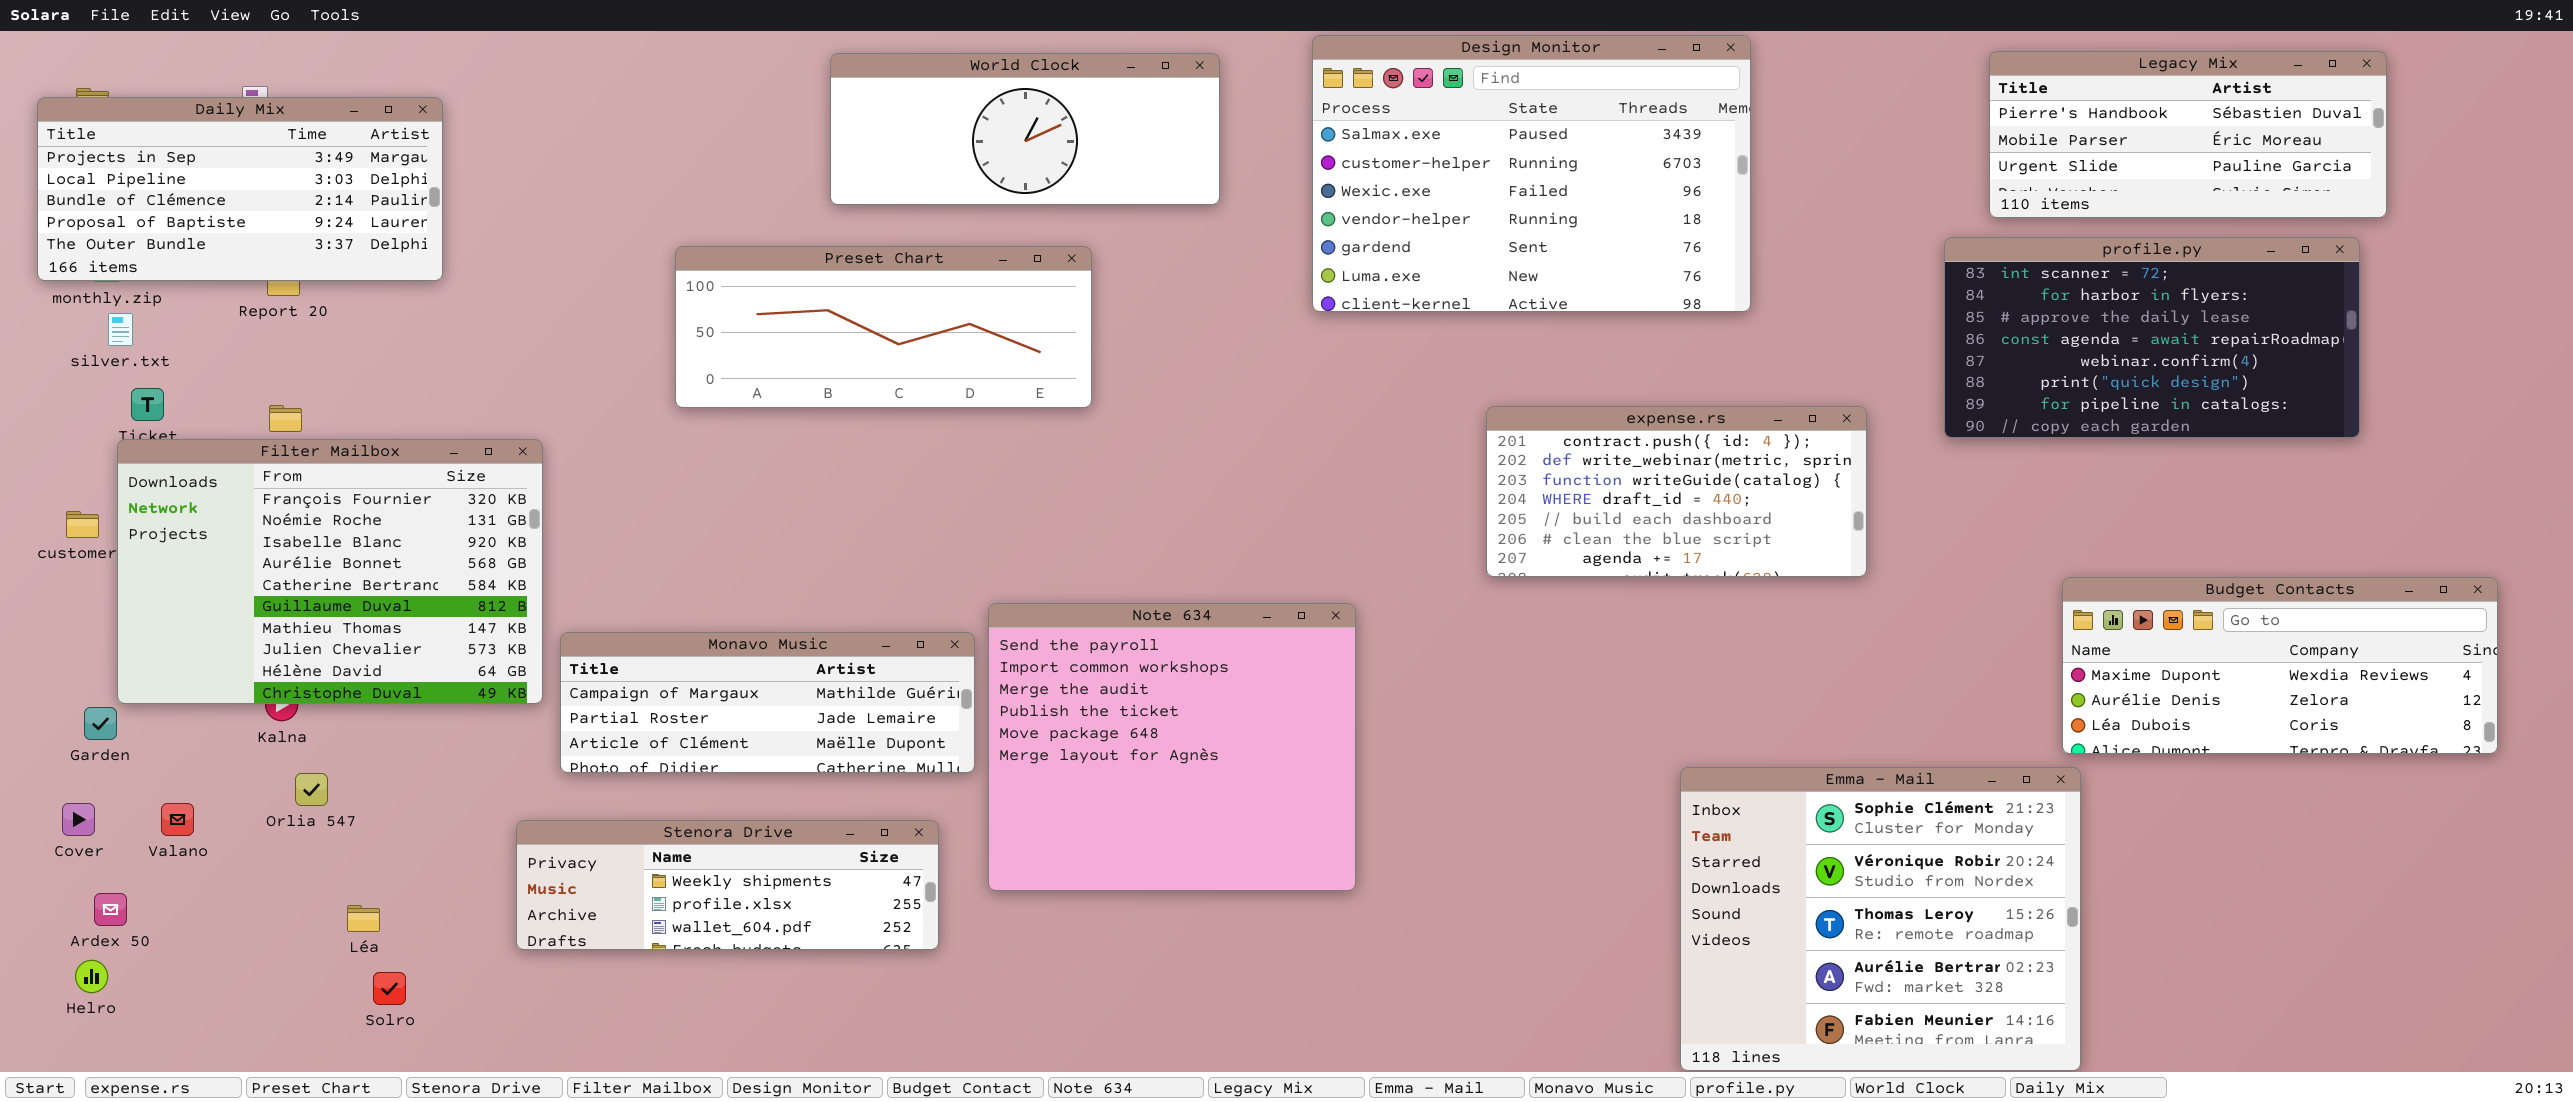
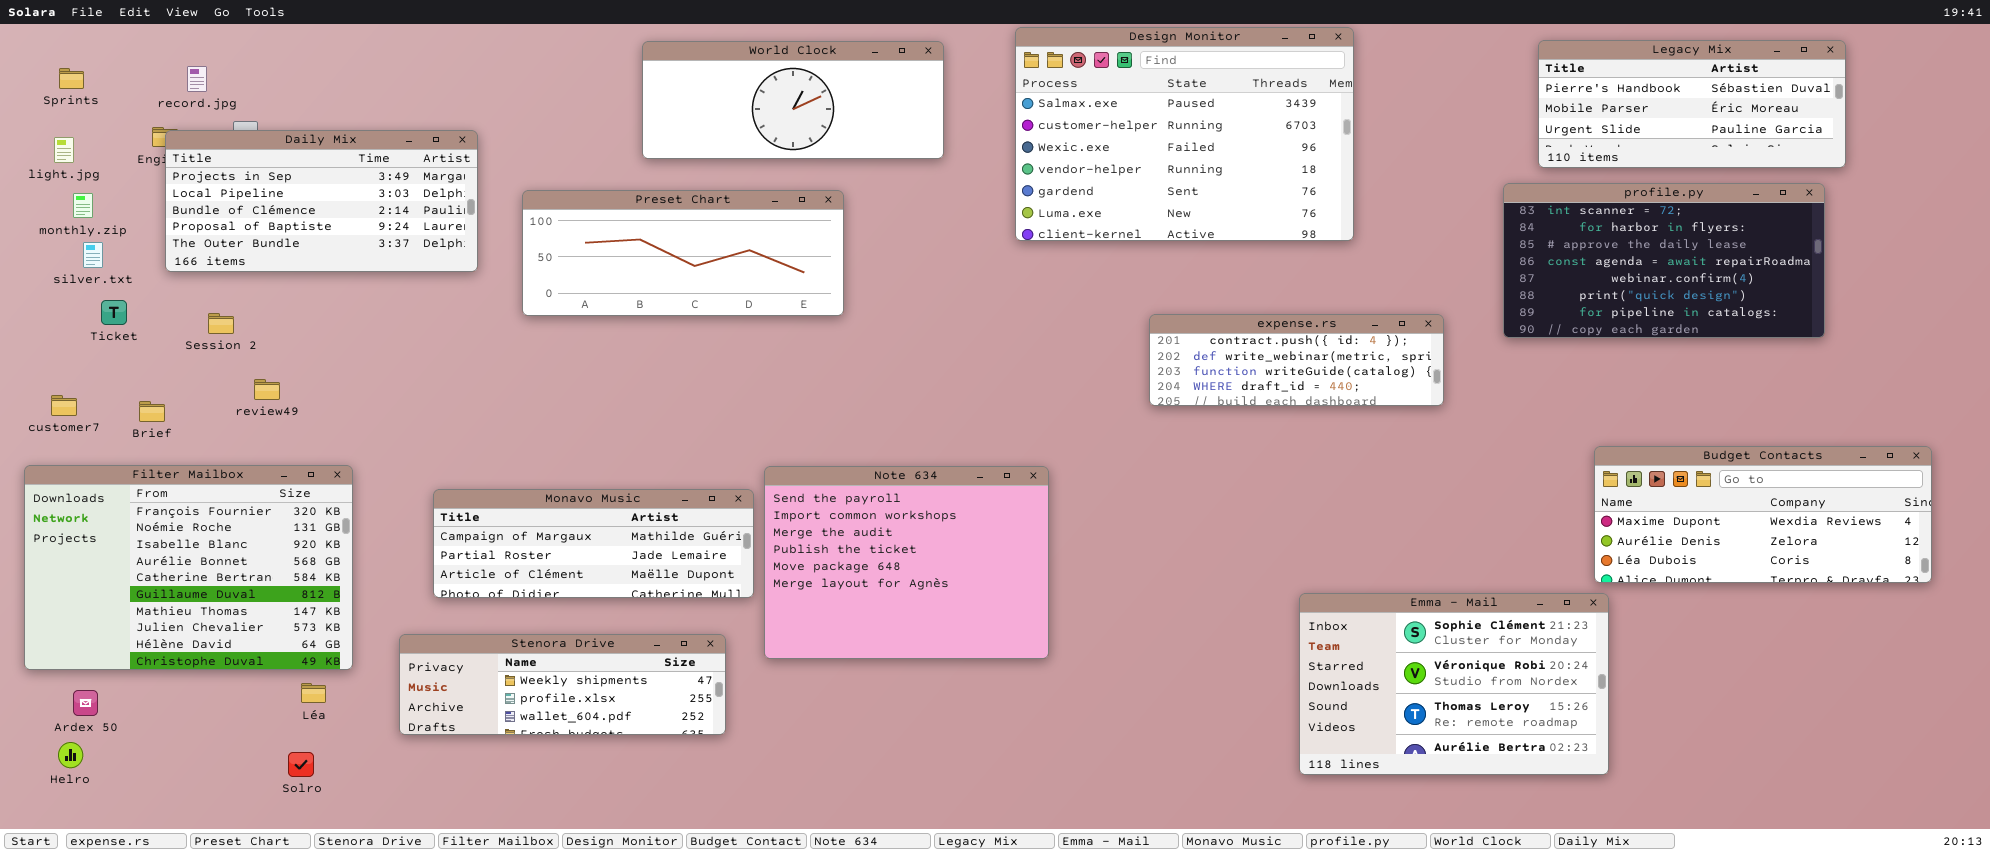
Daily Mix: [37,97,443,281] -> [165,130,478,272], moved
expense.rs: [1486,406,1867,577] -> [1149,314,1444,406], resized
Filter Mailbox: [117,439,543,704] -> [24,465,353,670], moved
Note 634: [988,603,1356,891] -> [764,466,1049,659], resized
Emma - Mail: [1680,767,2081,1071] -> [1299,593,1609,775], resized
Léa: [347,905,380,932] -> [301,683,326,703], moved

